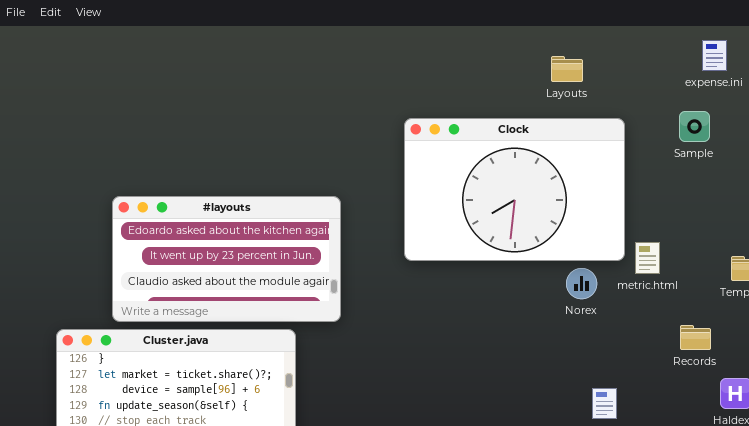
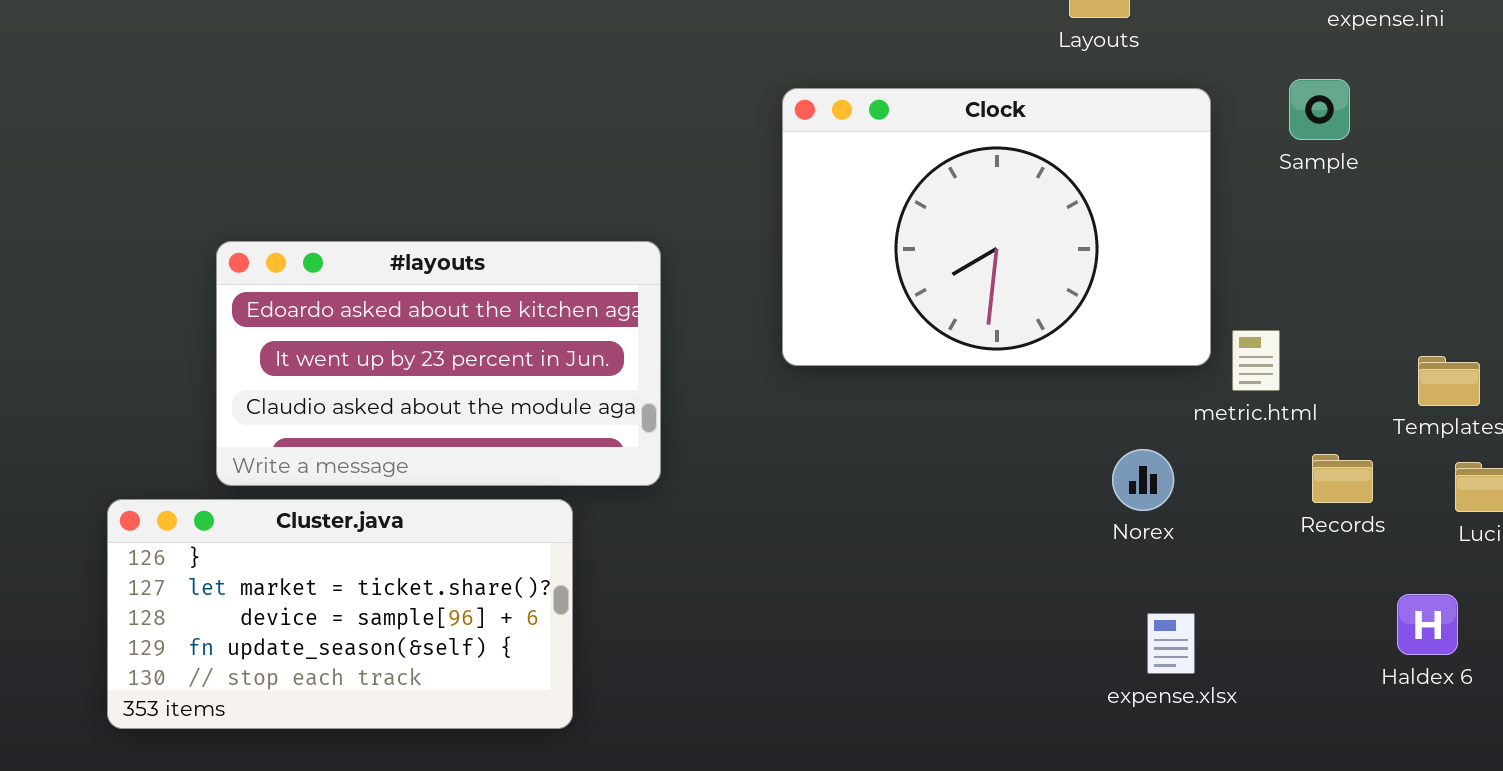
Sample: [679,111,710,142] -> [1289,79,1350,140], moved
Norex: [566,268,597,299] -> [1112,449,1174,511], moved
Records: [680,325,711,350] -> [1312,454,1373,503], moved

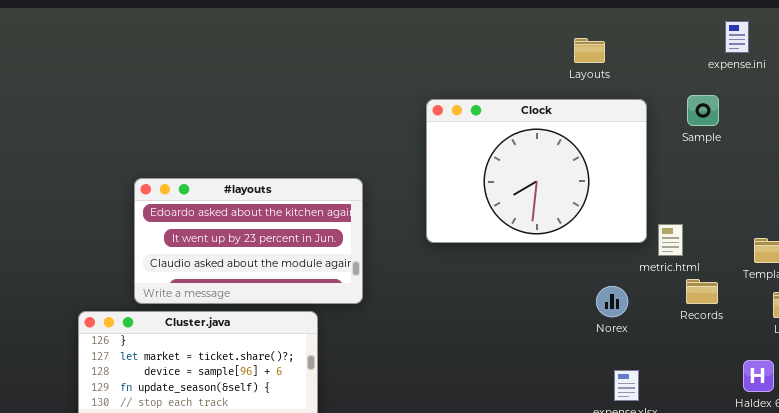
Records: [1312,454,1373,503] -> [686,279,718,304], moved

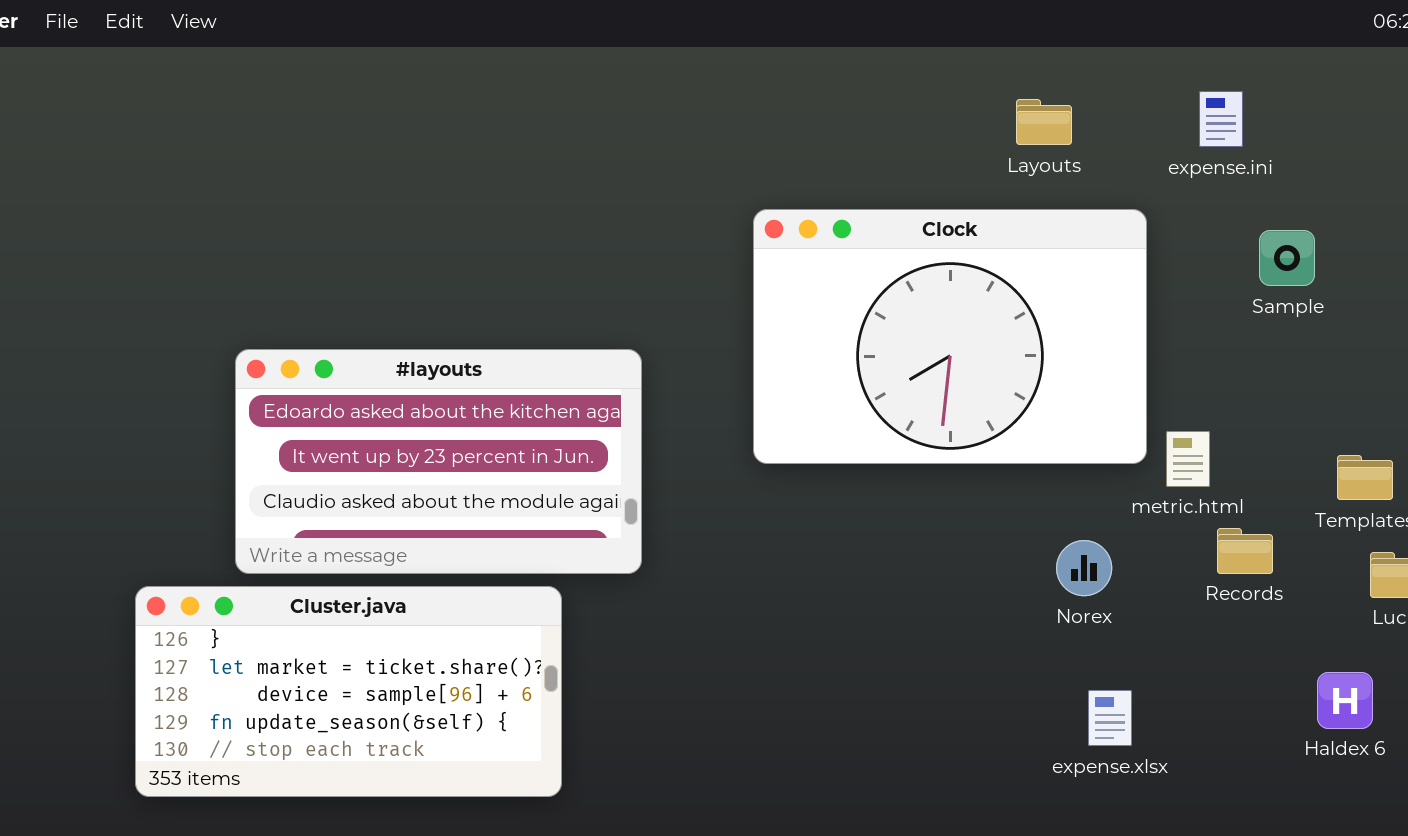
expense.ini: [725,21,749,53] -> [1199,91,1243,147], moved
Sample: [687,95,719,126] -> [1259,230,1315,286], moved

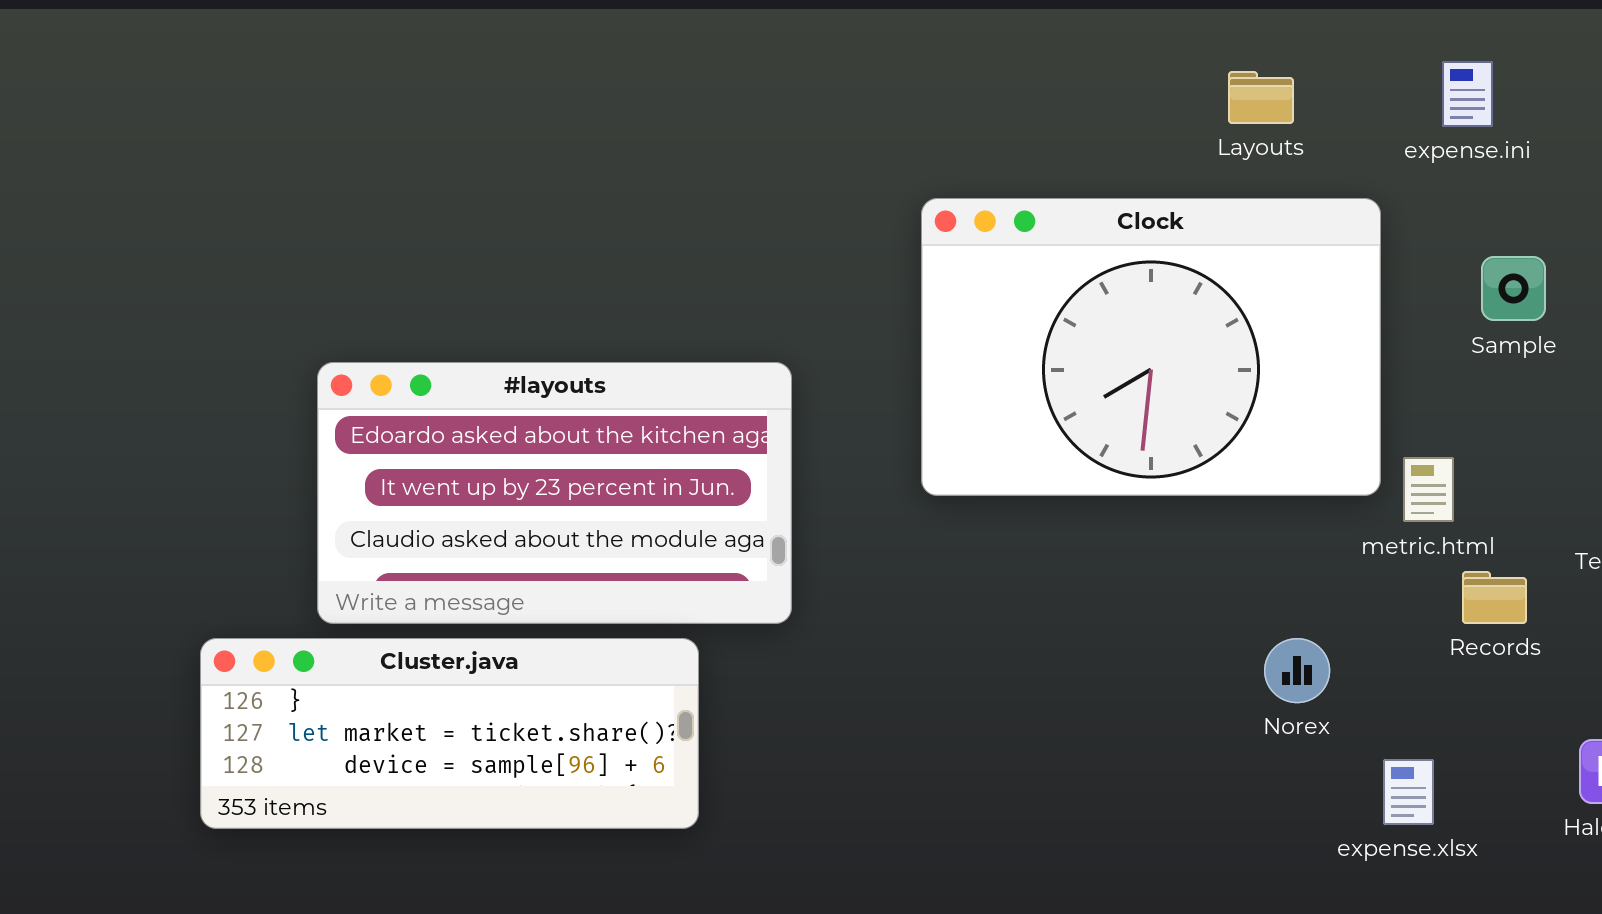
Sample: [1259,230,1315,286] -> [1481,256,1546,321], moved
Norex: [1056,540,1112,596] -> [1264,638,1330,703], moved
Cluster.java: [135,586,562,797] -> [200,638,699,829], resized
expense.xlsx: [1088,690,1132,746] -> [1383,759,1434,825], moved

